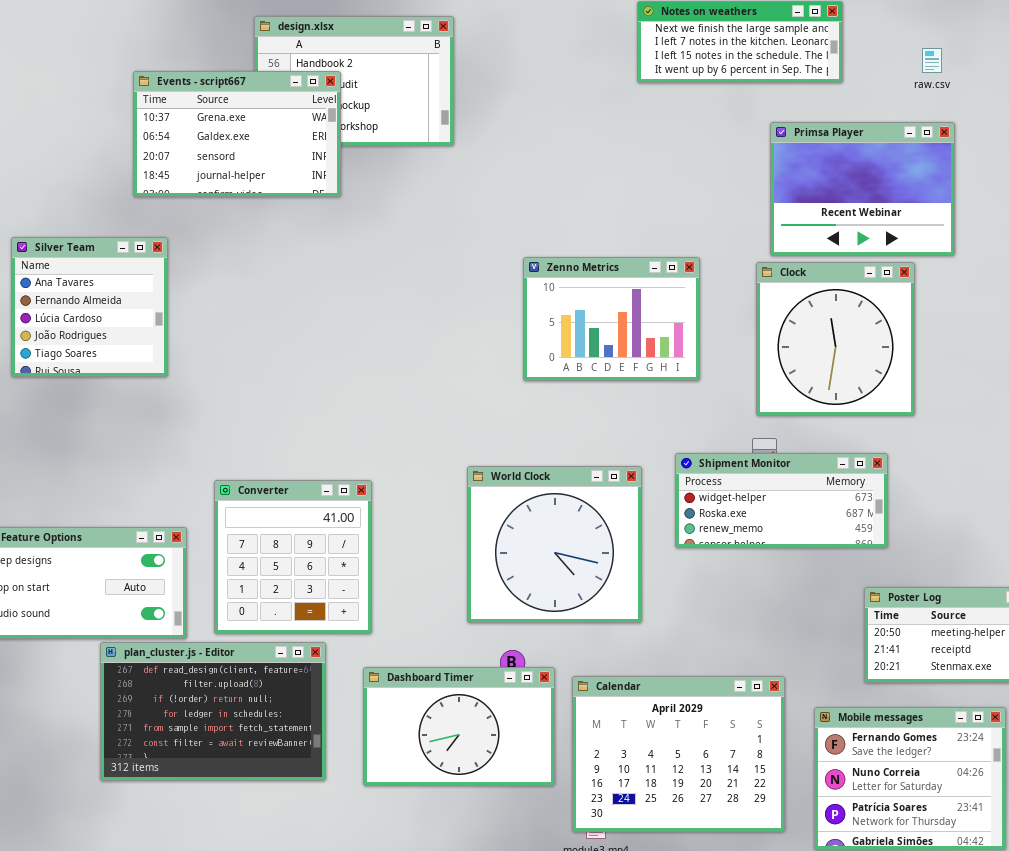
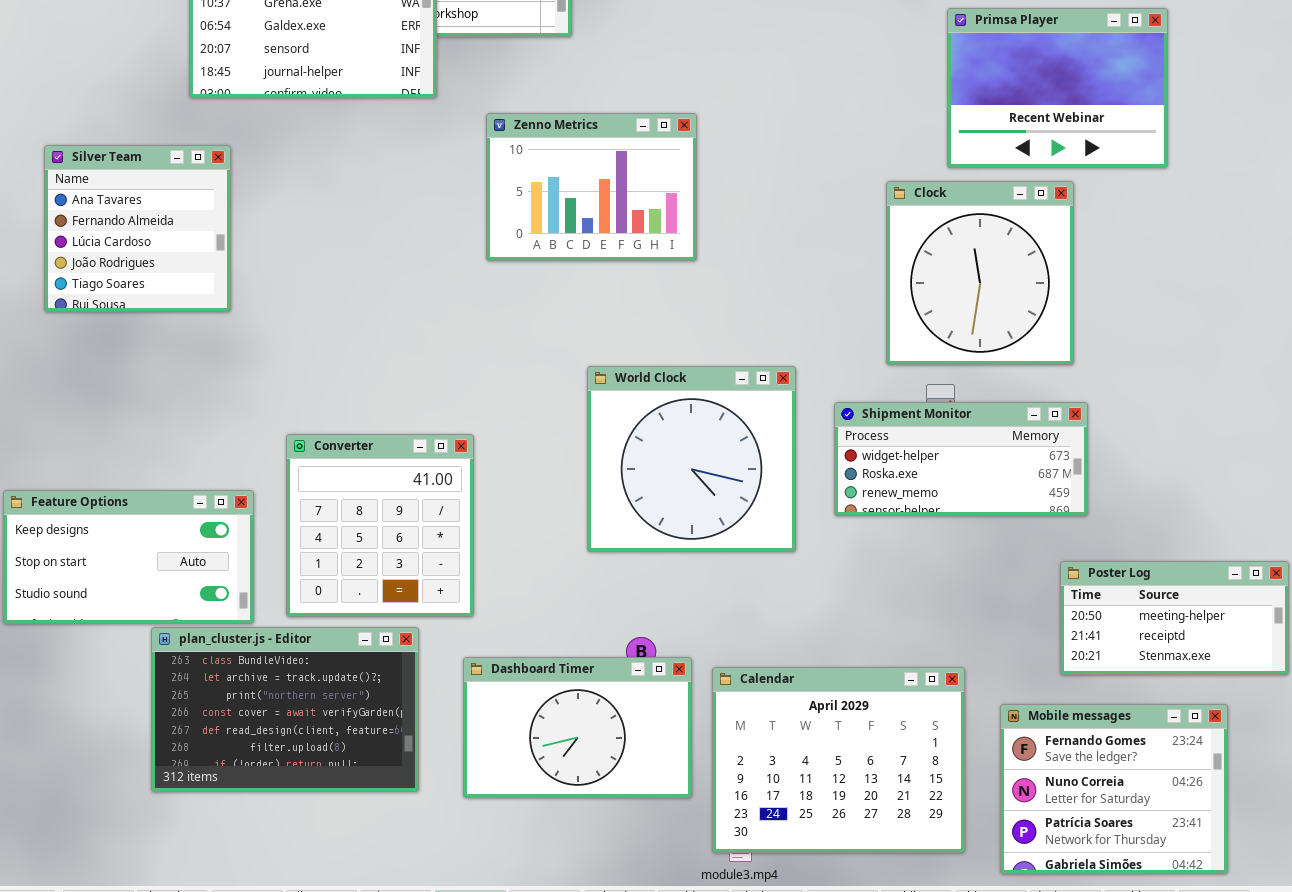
Zenno Metrics: [523,257,700,381] -> [486,113,697,261], moved
Clock: [756,262,915,416] -> [886,181,1074,365], moved
World Clock: [467,466,642,623] -> [587,366,796,552], moved
plan_cluster.js - Editor: [100,642,326,781] -> [151,627,419,792], scrolled up 4 rows

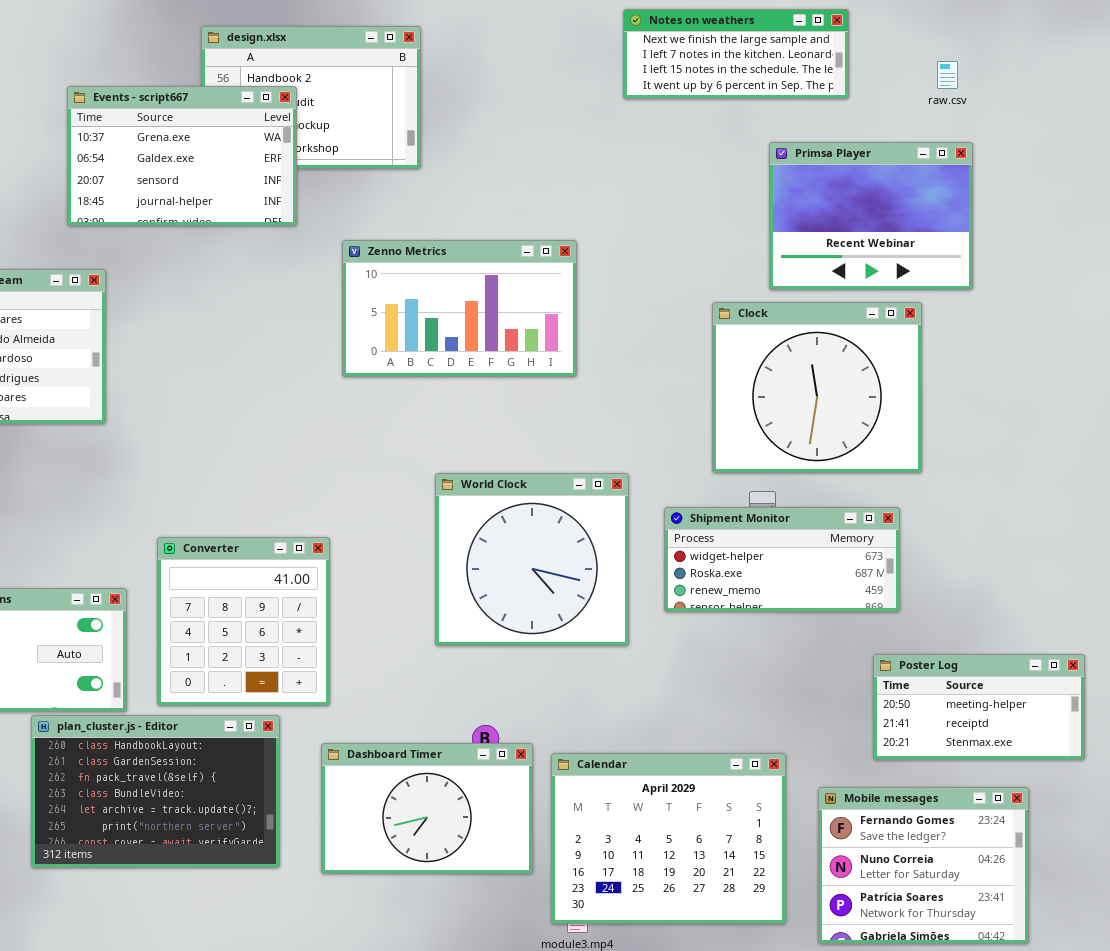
Zenno Metrics: [486,113,697,261] -> [342,240,577,377], resized
Clock: [886,181,1074,365] -> [712,302,922,473], resized
plan_cluster.js - Editor: [151,627,419,792] -> [31,715,280,868], scrolled up 3 rows

